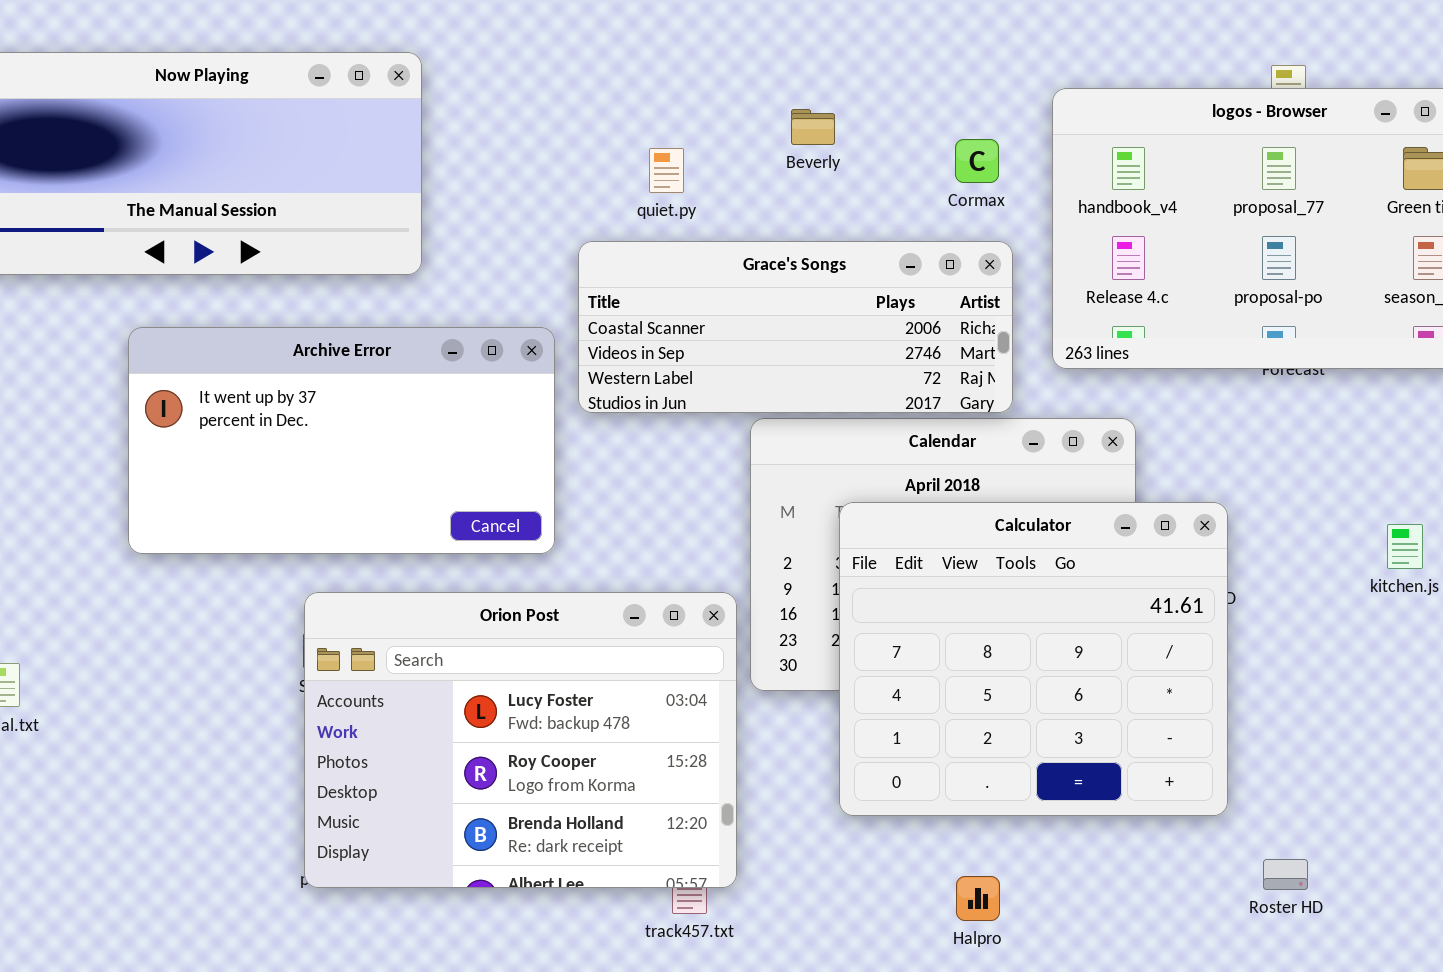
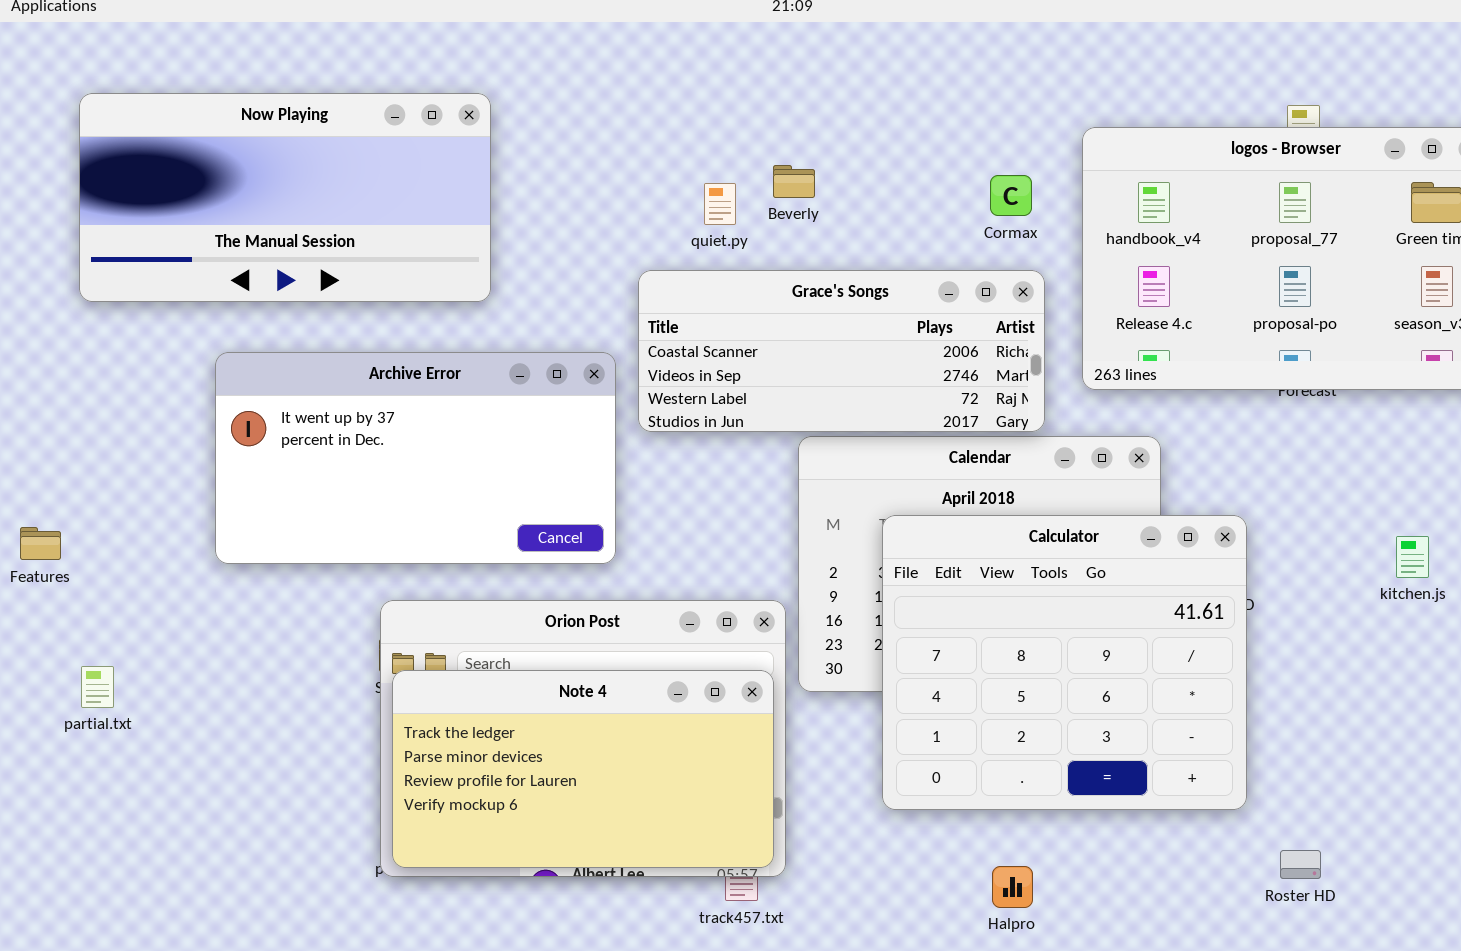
Beverly: [791,109,835,145] -> [773,165,815,198], moved
Note 4: none -> [392,670,774,868], opened

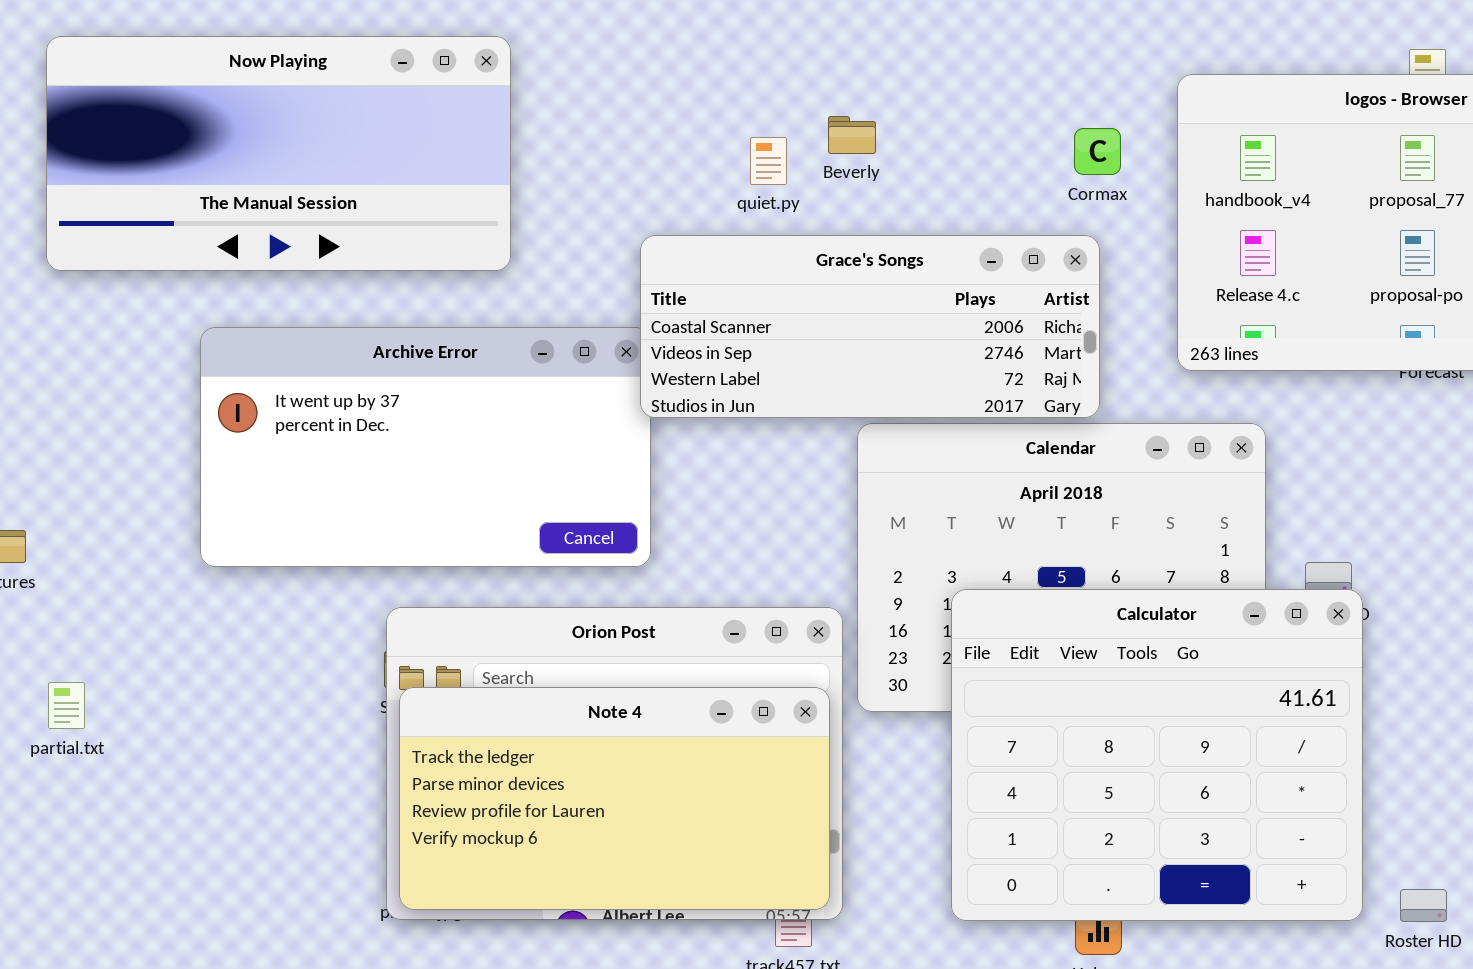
Grace's Songs: [638,270,1045,432] -> [640,235,1100,418], moved
Calculator: [882,515,1247,810] -> [951,589,1363,921], moved

